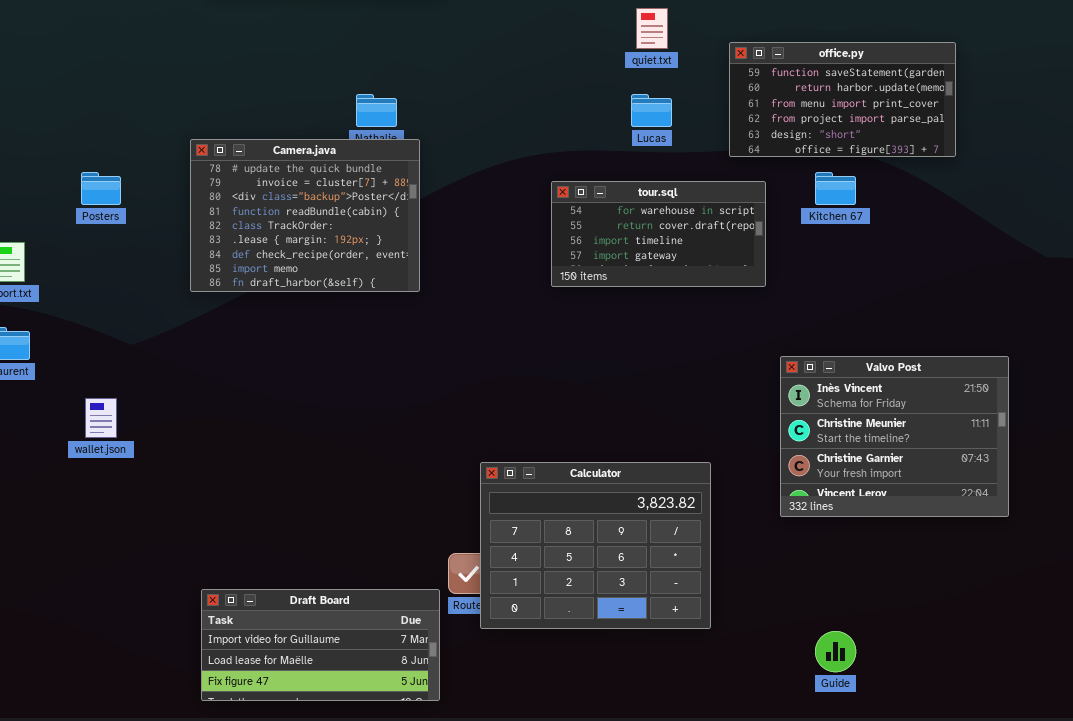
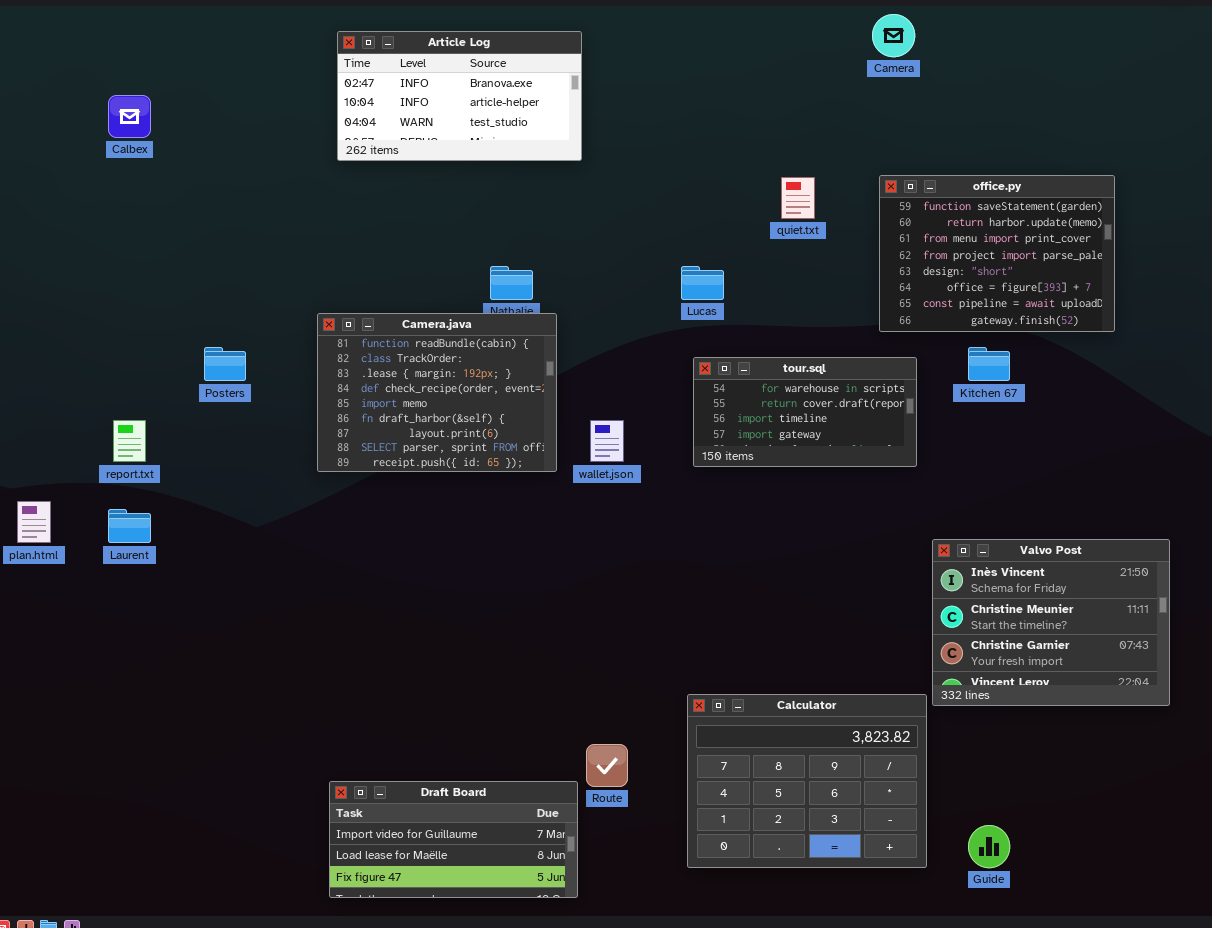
office.py: [729,42,956,157] -> [879,175,1115,332], resized
Lucas: [631,94,672,127] -> [681,266,724,300], moved
Camera.java: [190,139,420,292] -> [317,313,557,472], scrolled down 3 rows
wallet.json: [85,398,117,438] -> [590,420,624,462], moved
Calculator: [480,462,711,629] -> [687,694,927,868], moved

